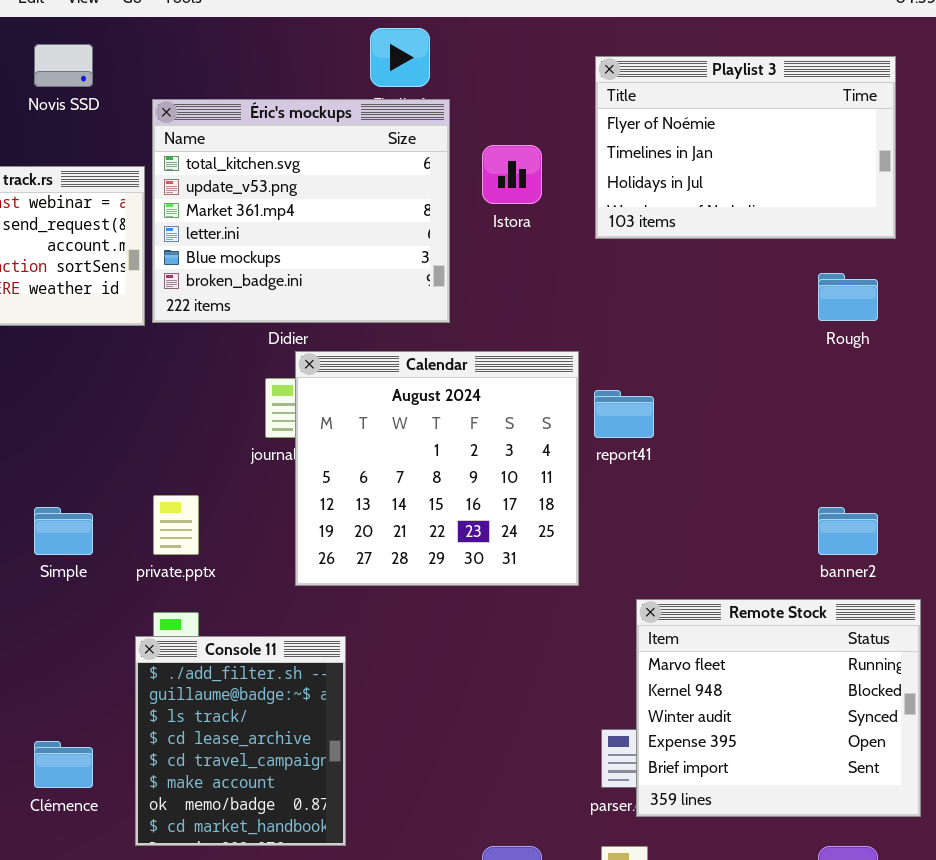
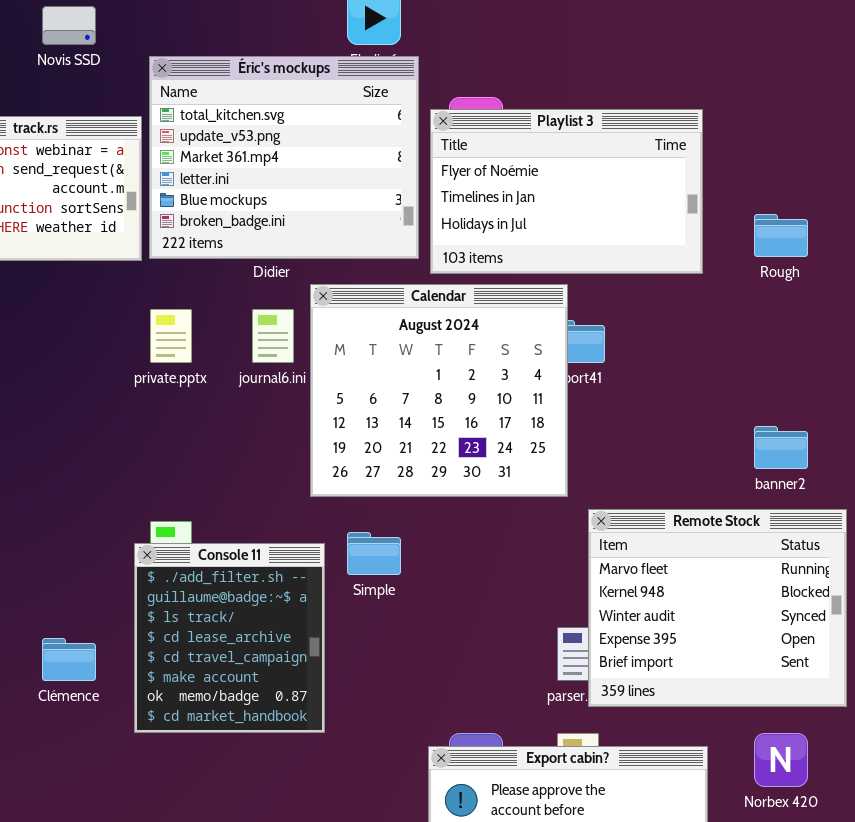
Playlist 3: [595,56,896,239] -> [430,109,703,274], moved
Calendar: [295,351,579,586] -> [310,284,568,497], moved
private.pptx: [153,495,199,555] -> [150,309,192,363], moved
Simple: [34,507,93,555] -> [347,532,401,575], moved

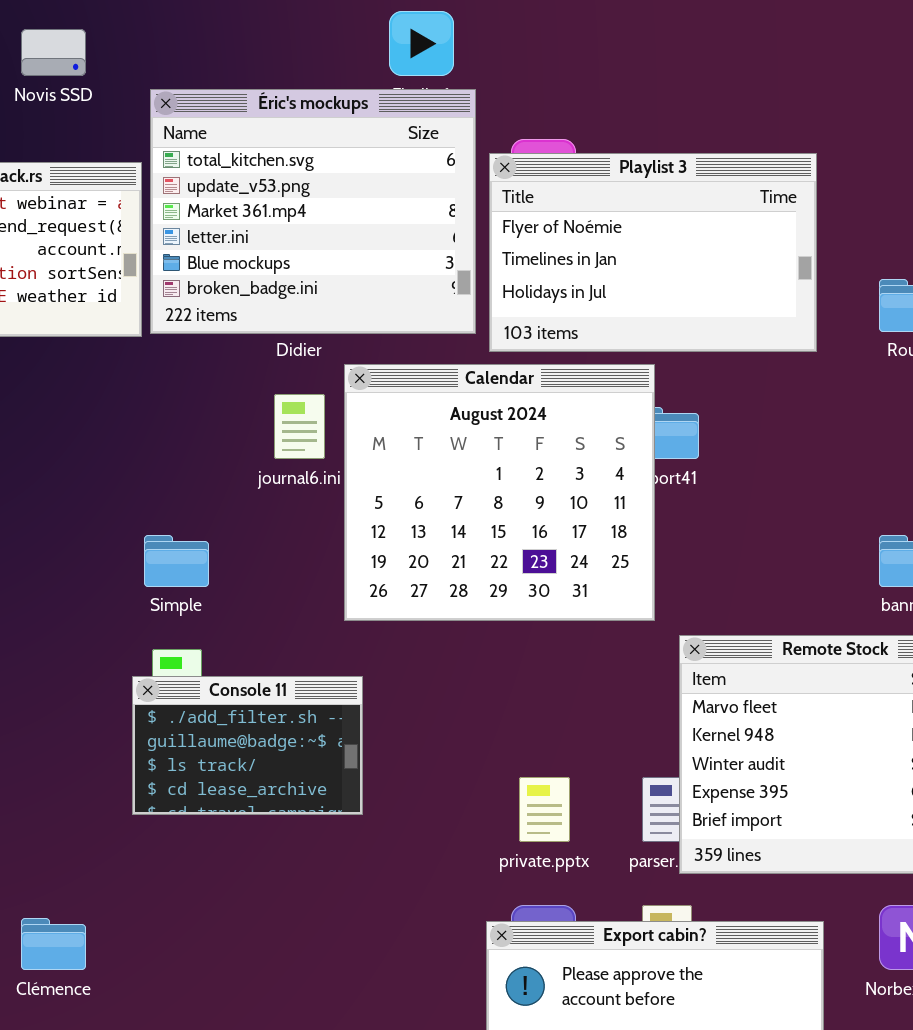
private.pptx: [150,309,192,363] -> [519,777,570,842], moved
Simple: [347,532,401,575] -> [144,535,209,587], moved
Console 11: [134,543,325,733] -> [132,676,363,815], resized
Clémence: [42,638,96,681] -> [21,918,86,970], moved

